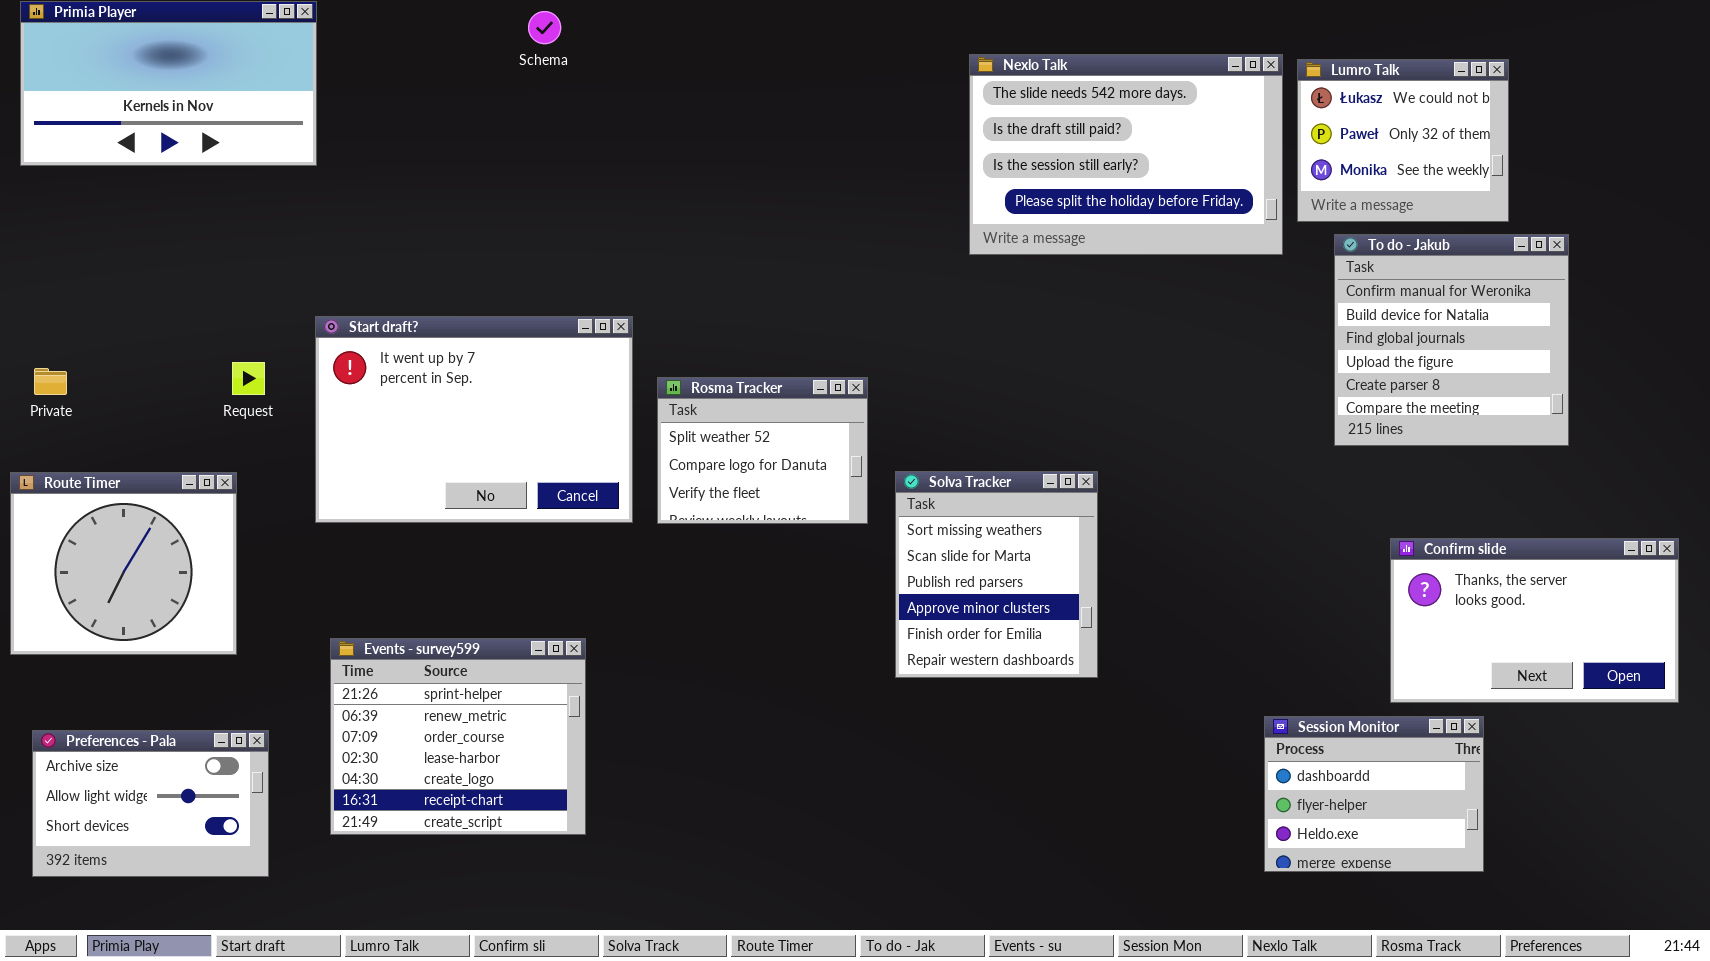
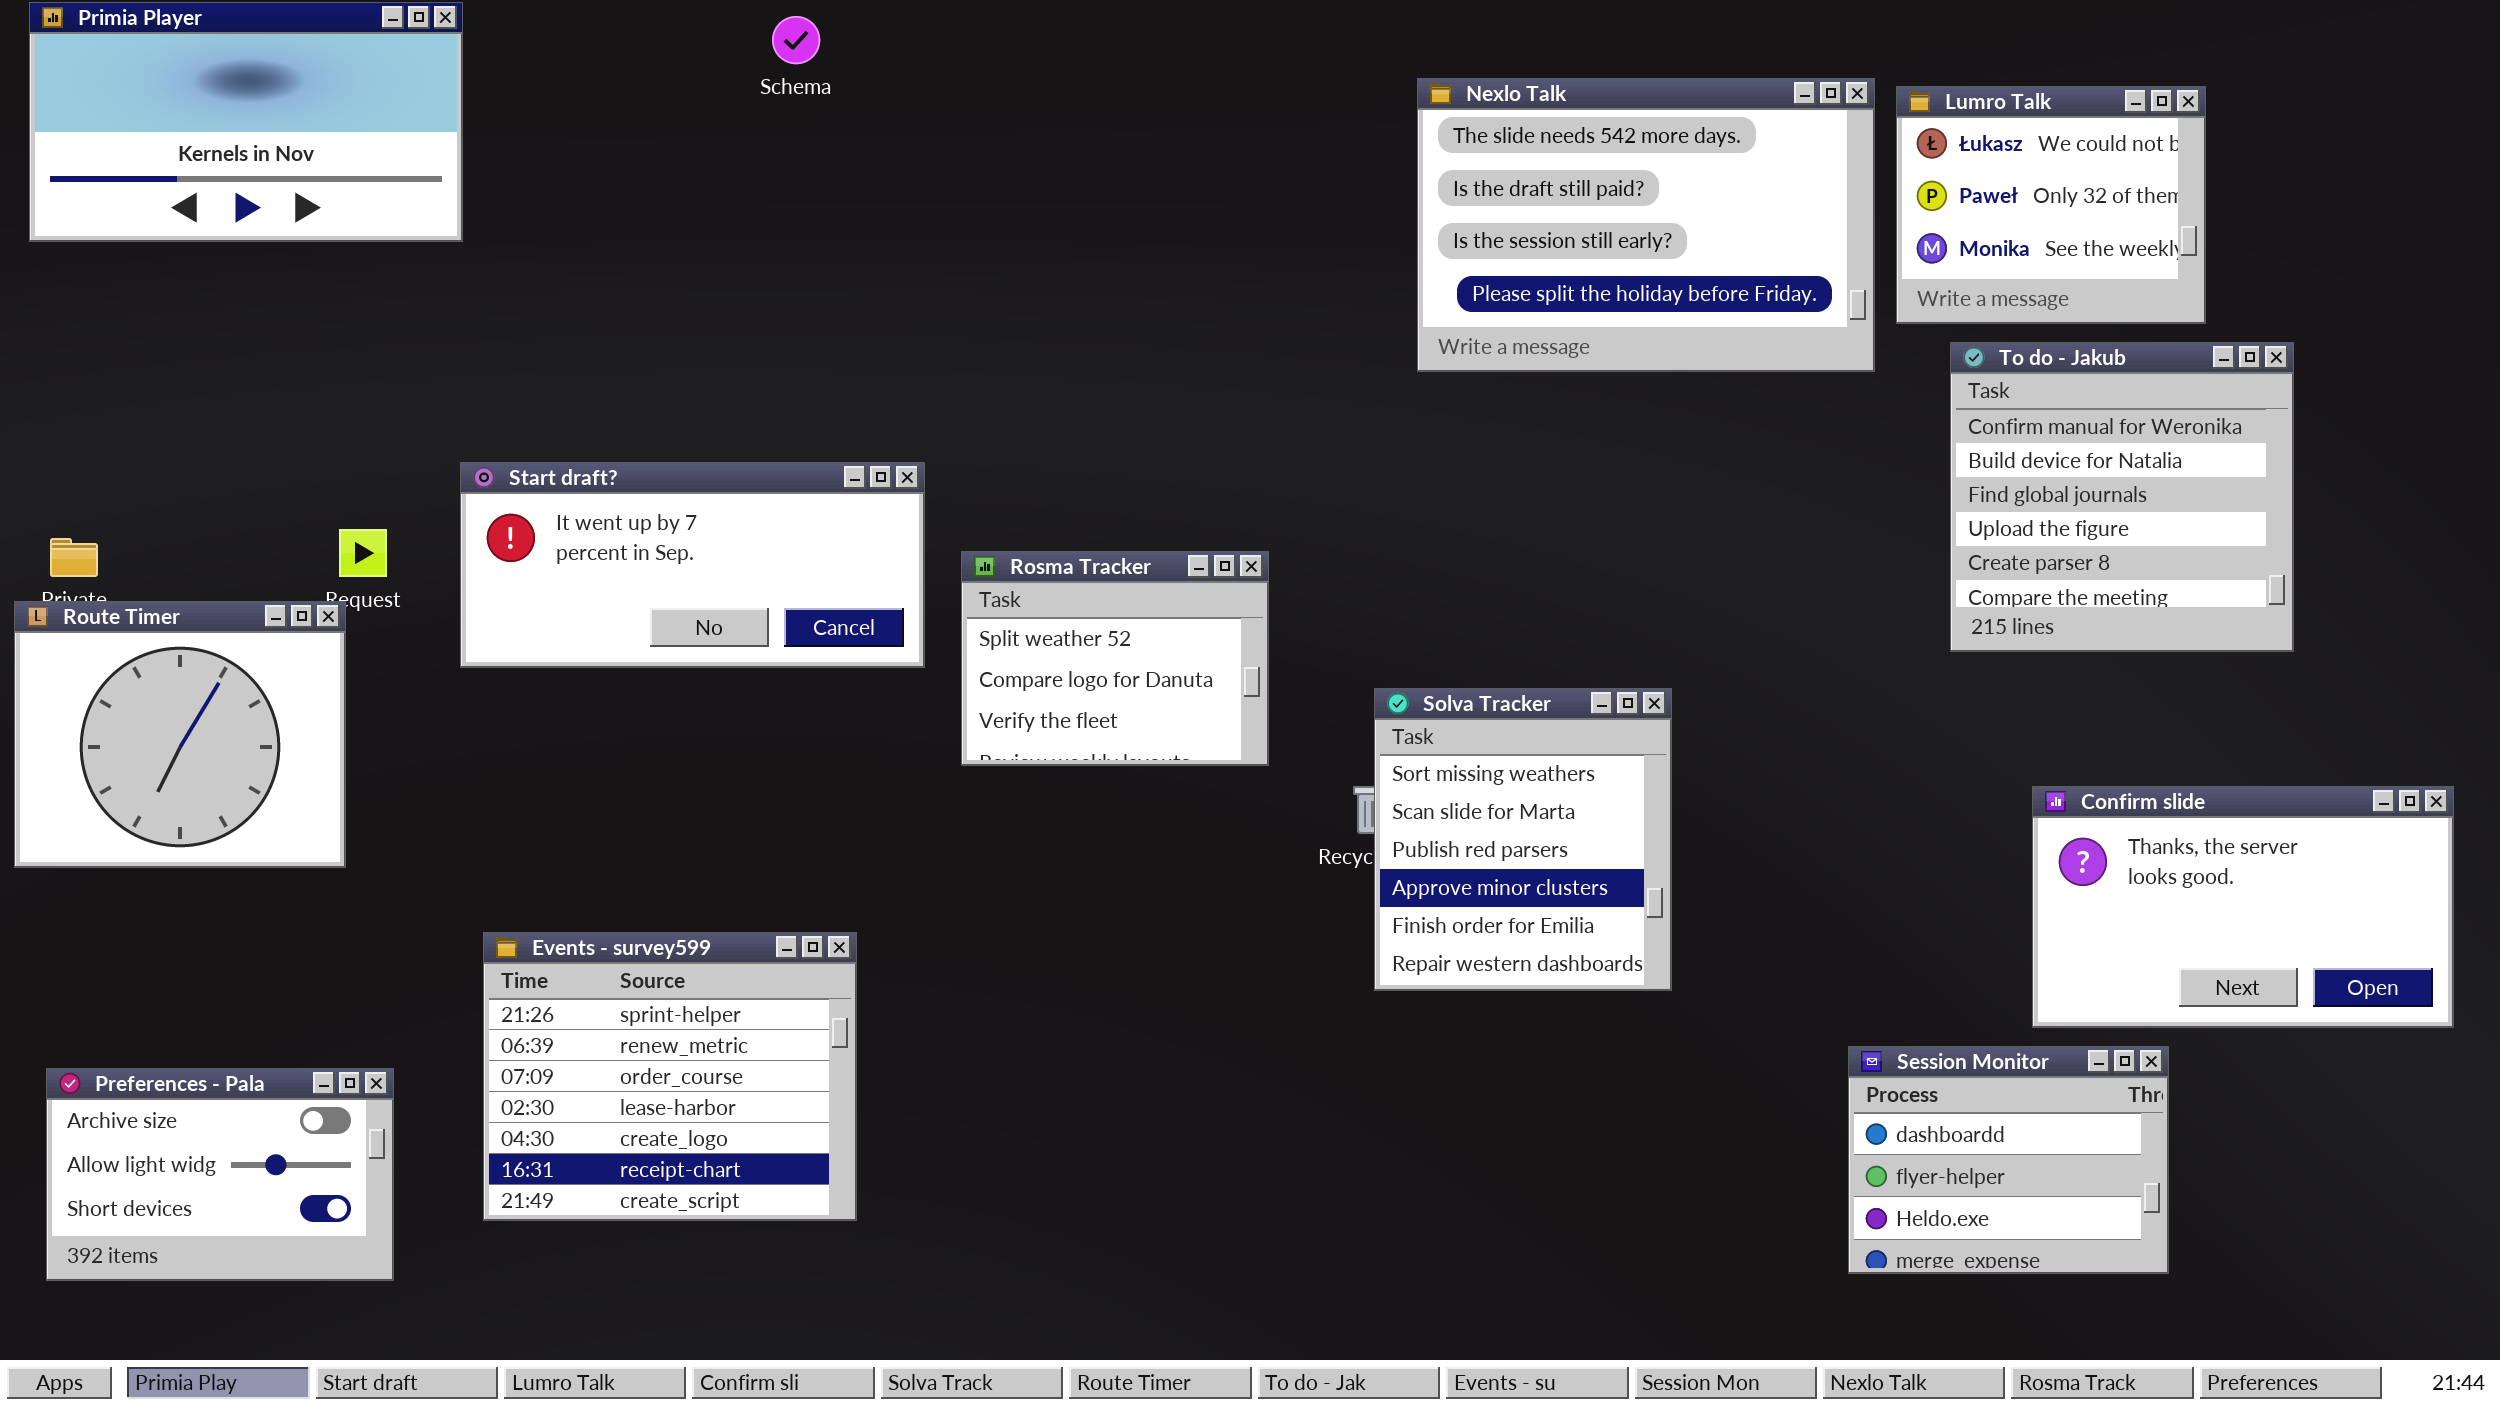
Start draft?: [315,316,633,523] -> [460,462,925,668], resized
Solva Tracker: [895,471,1098,678] -> [1374,688,1672,991], moved
Route Timer: [10,472,237,655] -> [14,601,346,868], moved

